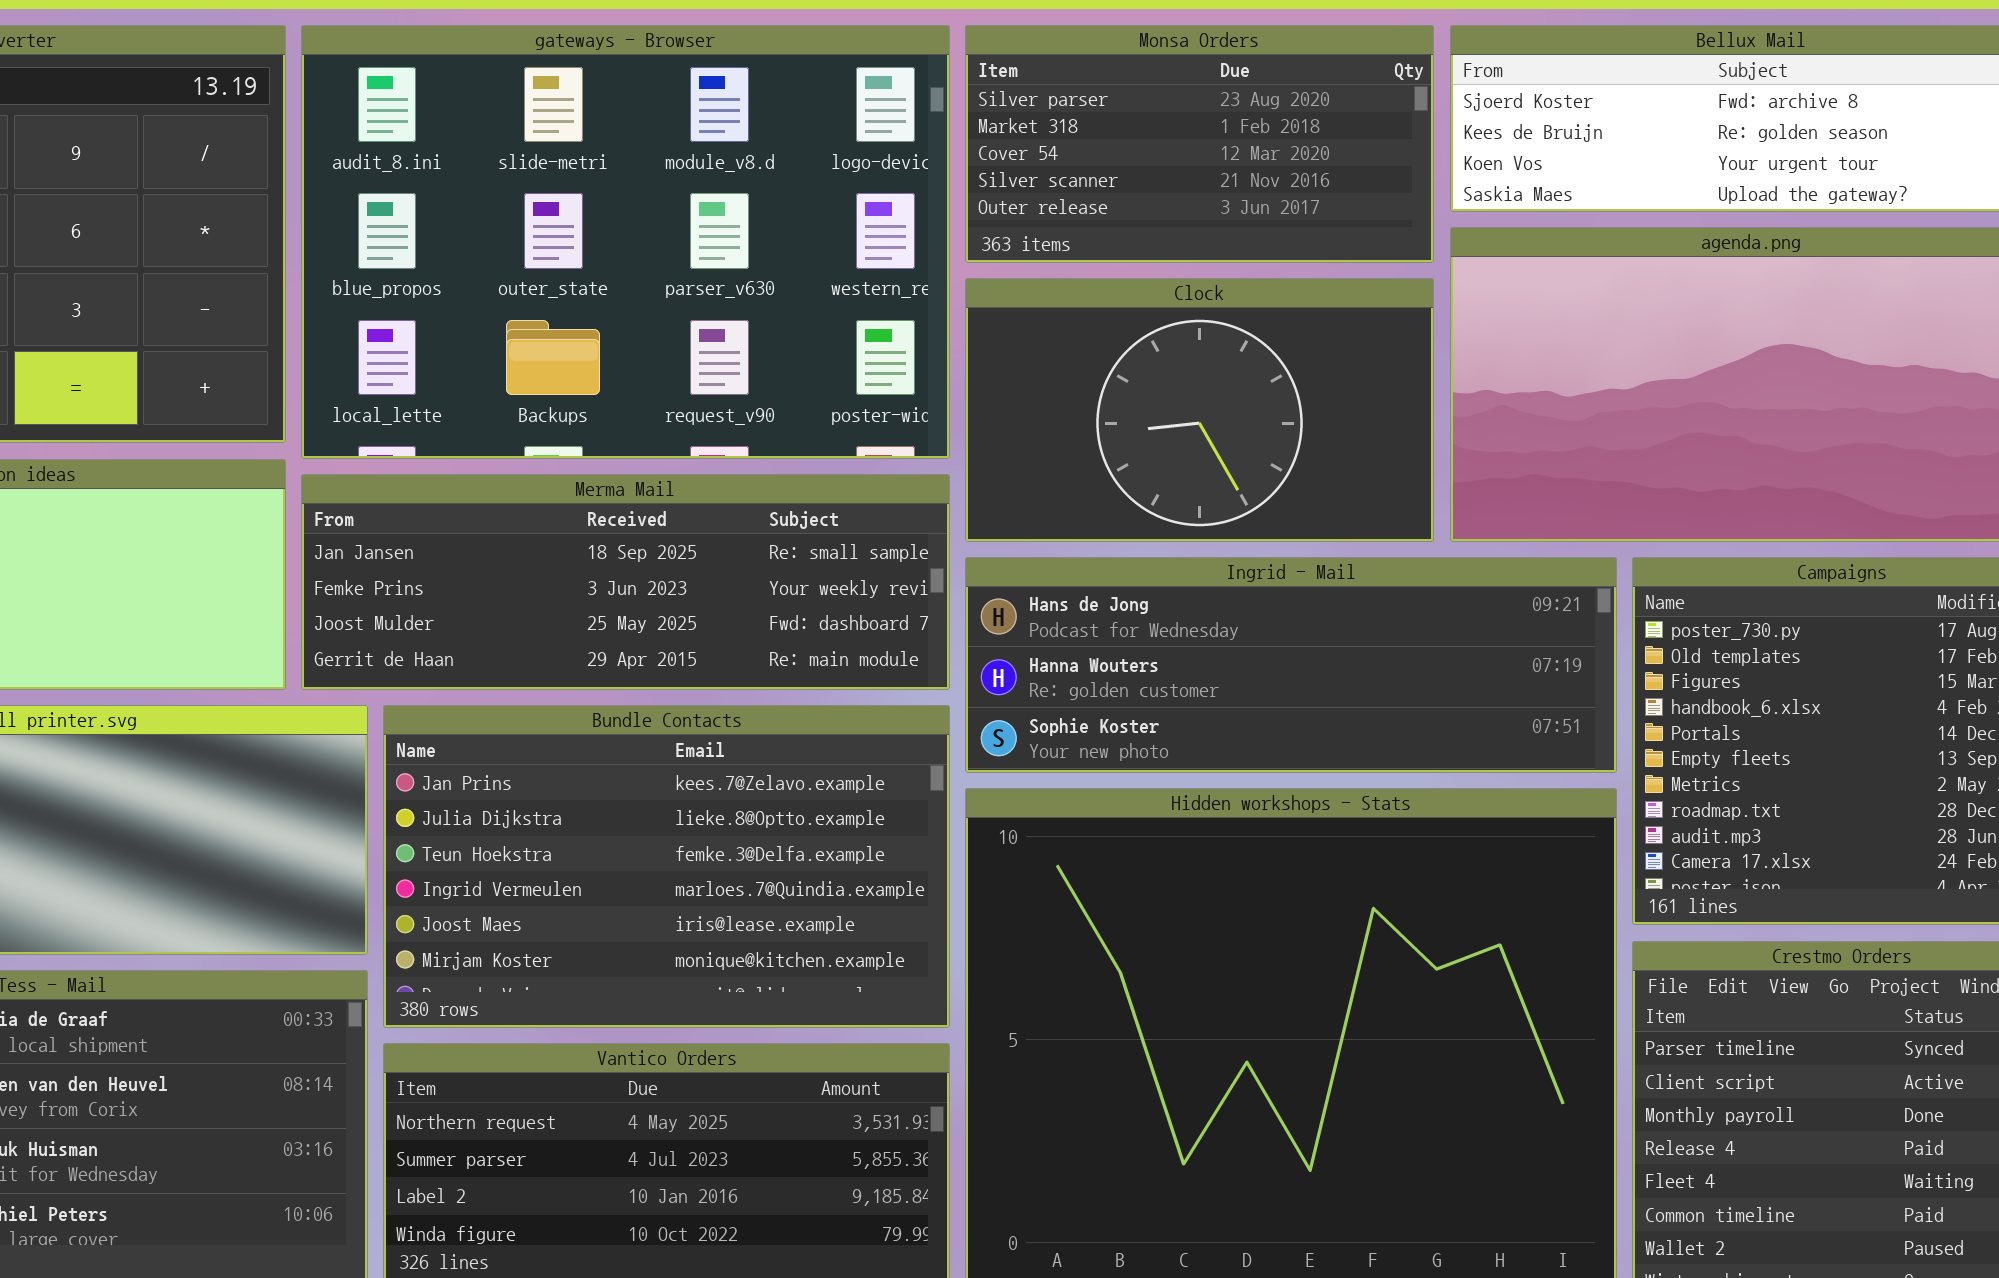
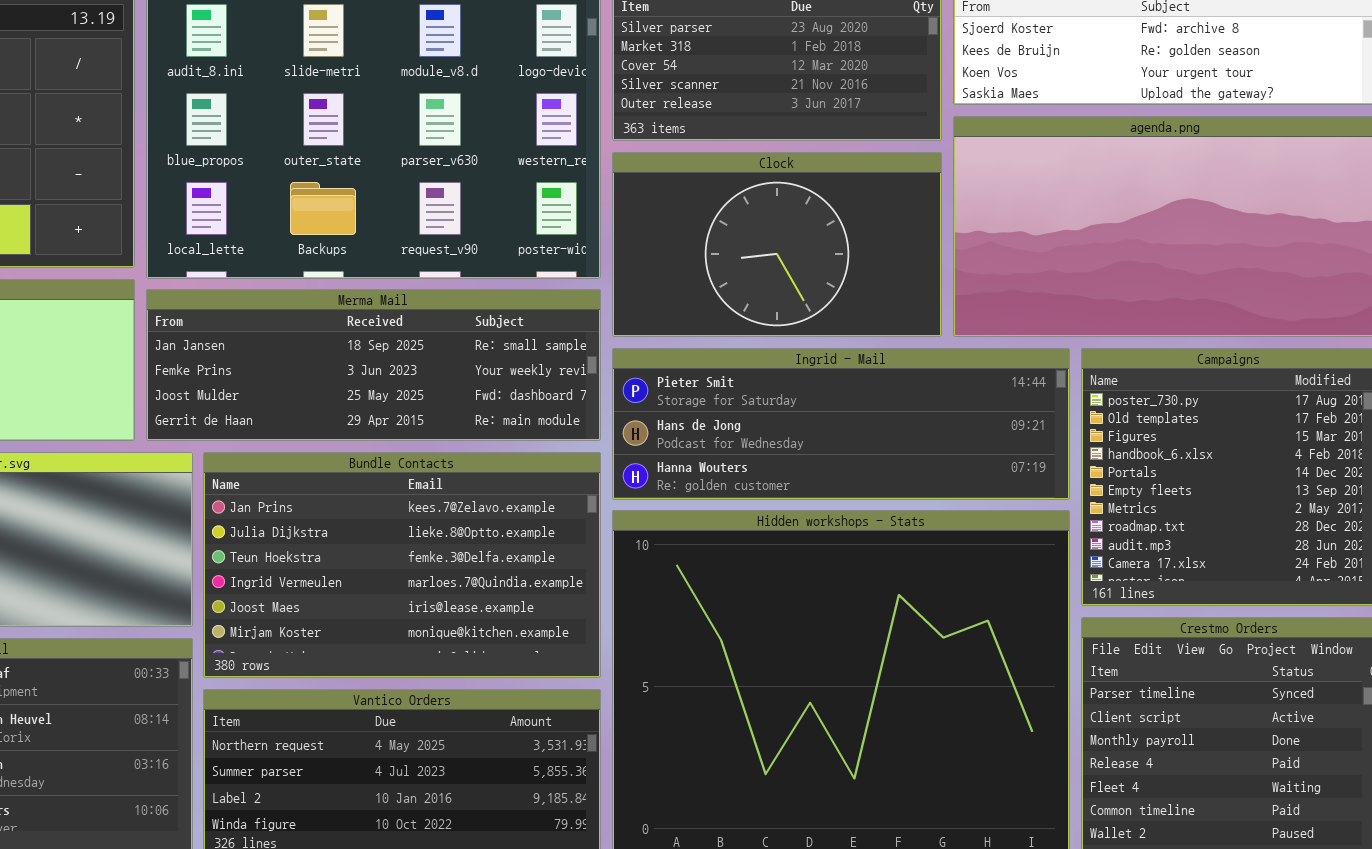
Ingrid - Mail: [965,557,1617,773] -> [612,348,1070,500], scrolled up 1 row

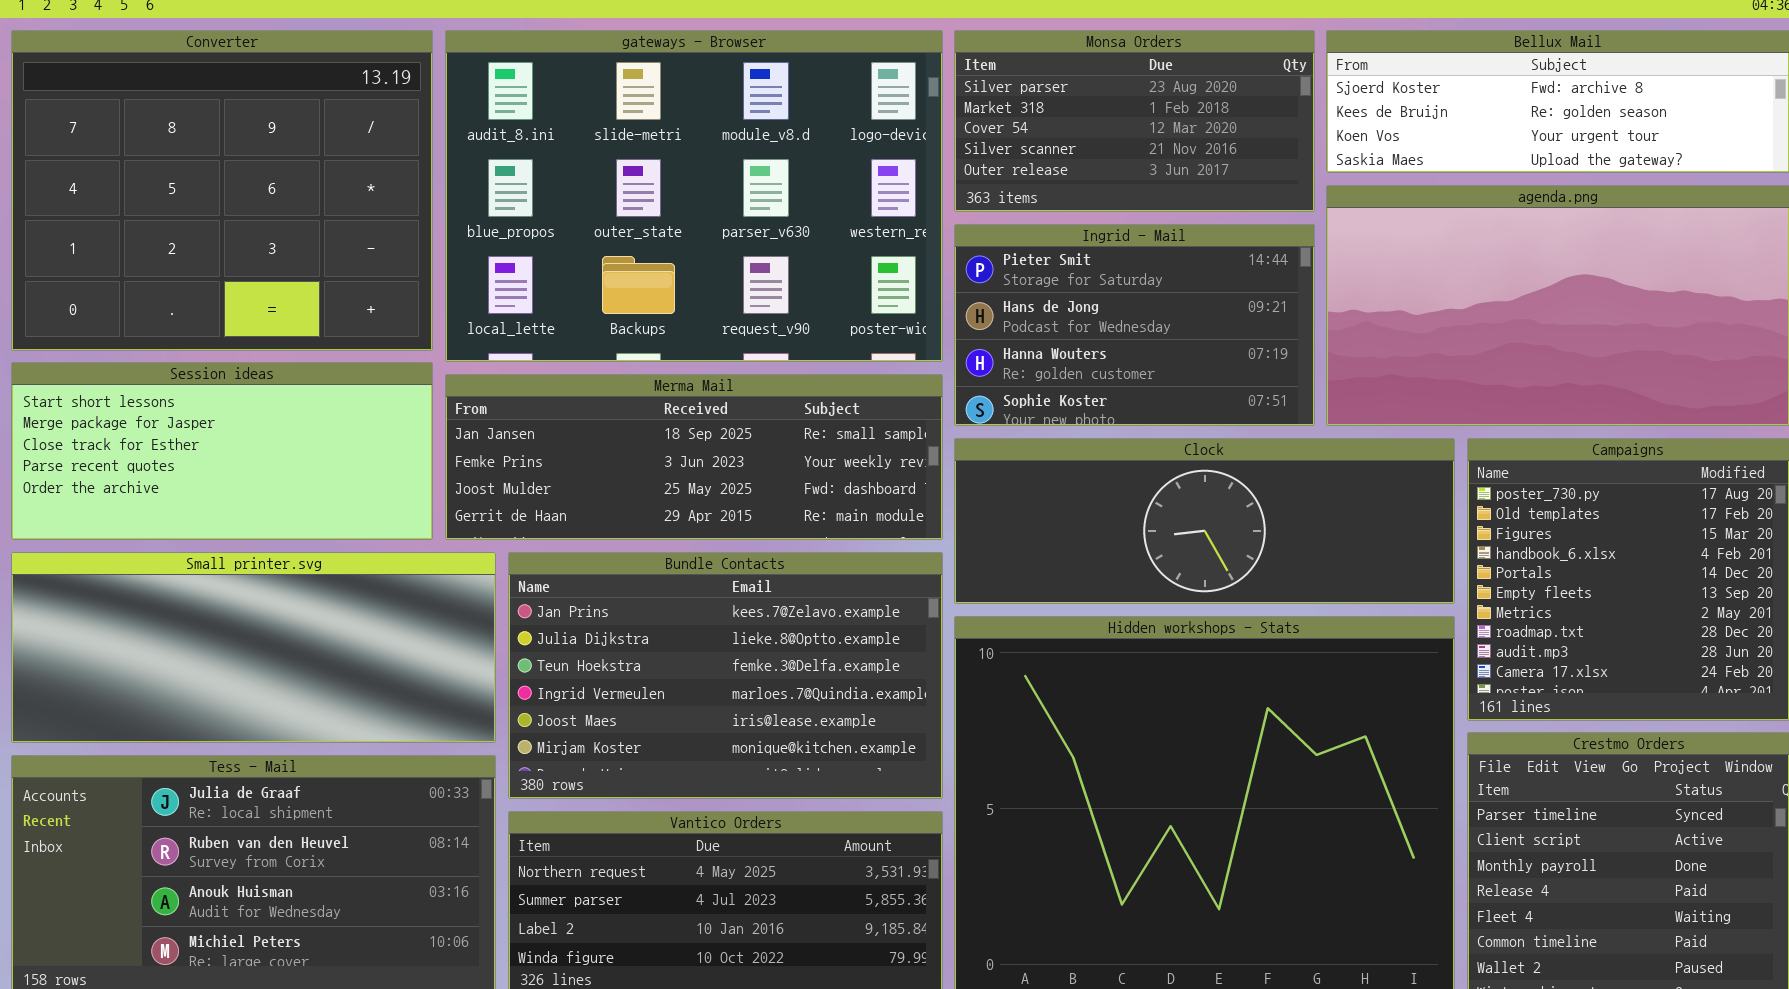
Clock: [612,152,942,337] -> [954,438,1455,604], moved, resized
Ingrid - Mail: [612,348,1070,500] -> [954,224,1315,426], moved, resized

